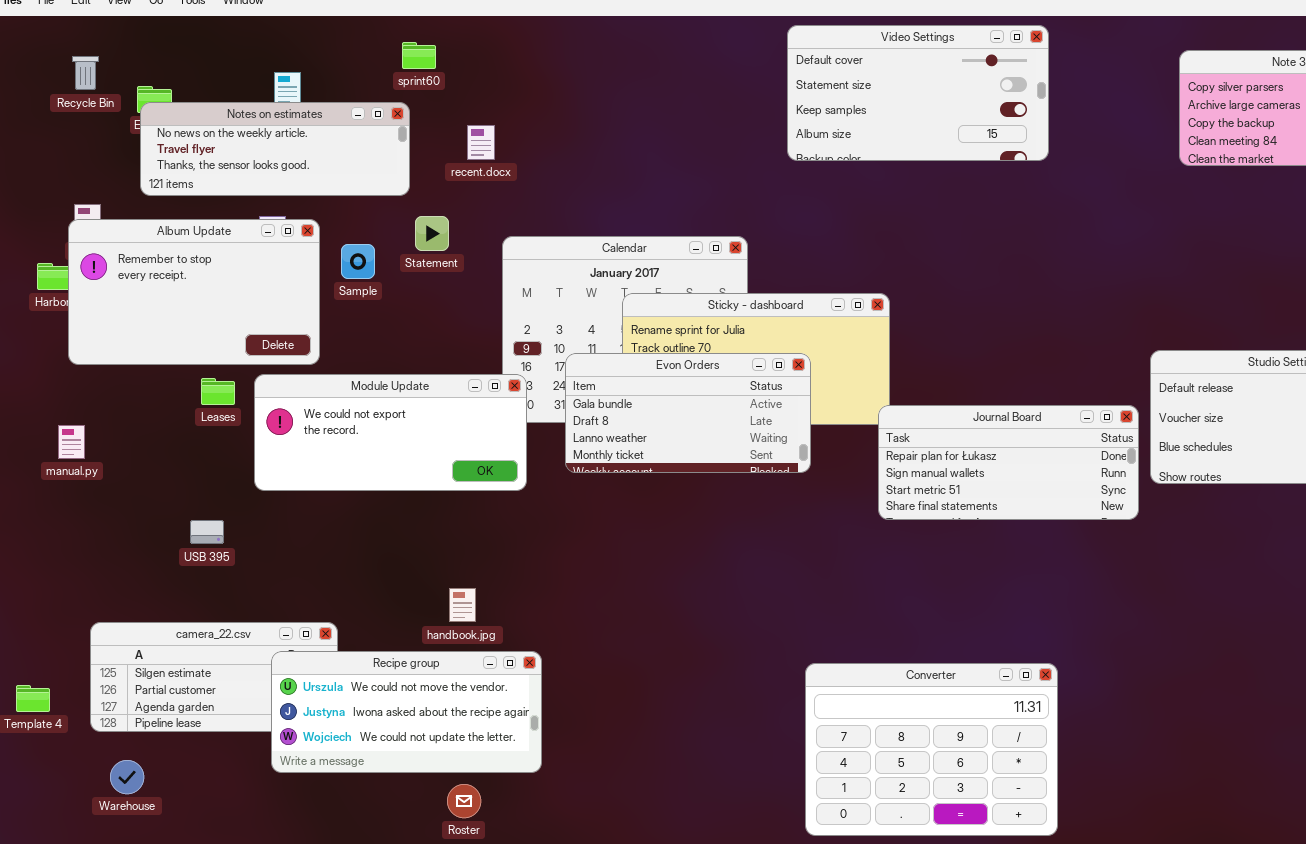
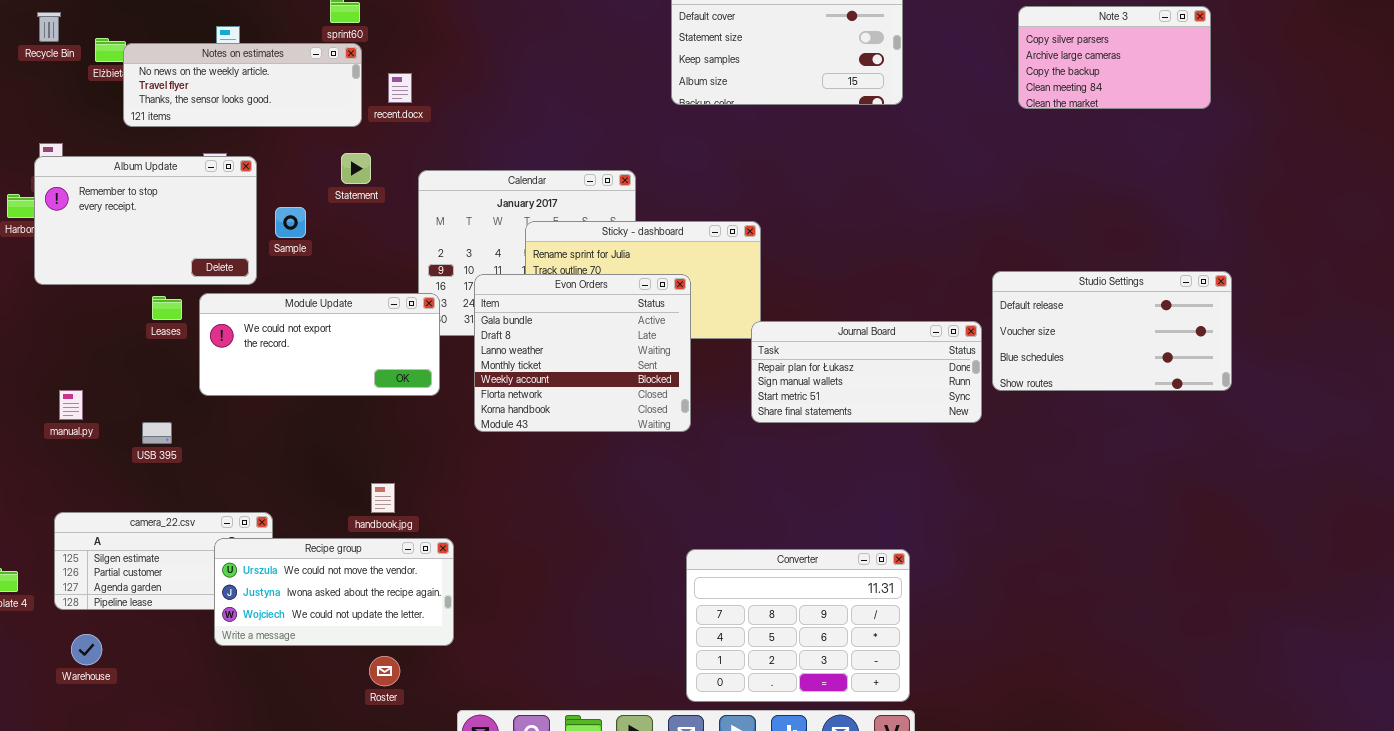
Notes on estimates: [140,102,410,196] -> [123,43,362,127], moved
Sample: [341,244,375,279] -> [275,207,306,238], moved
Evon Orders: [565,353,811,473] -> [474,274,691,432], resized
manual.py: [58,425,85,459] -> [59,390,83,420], moved

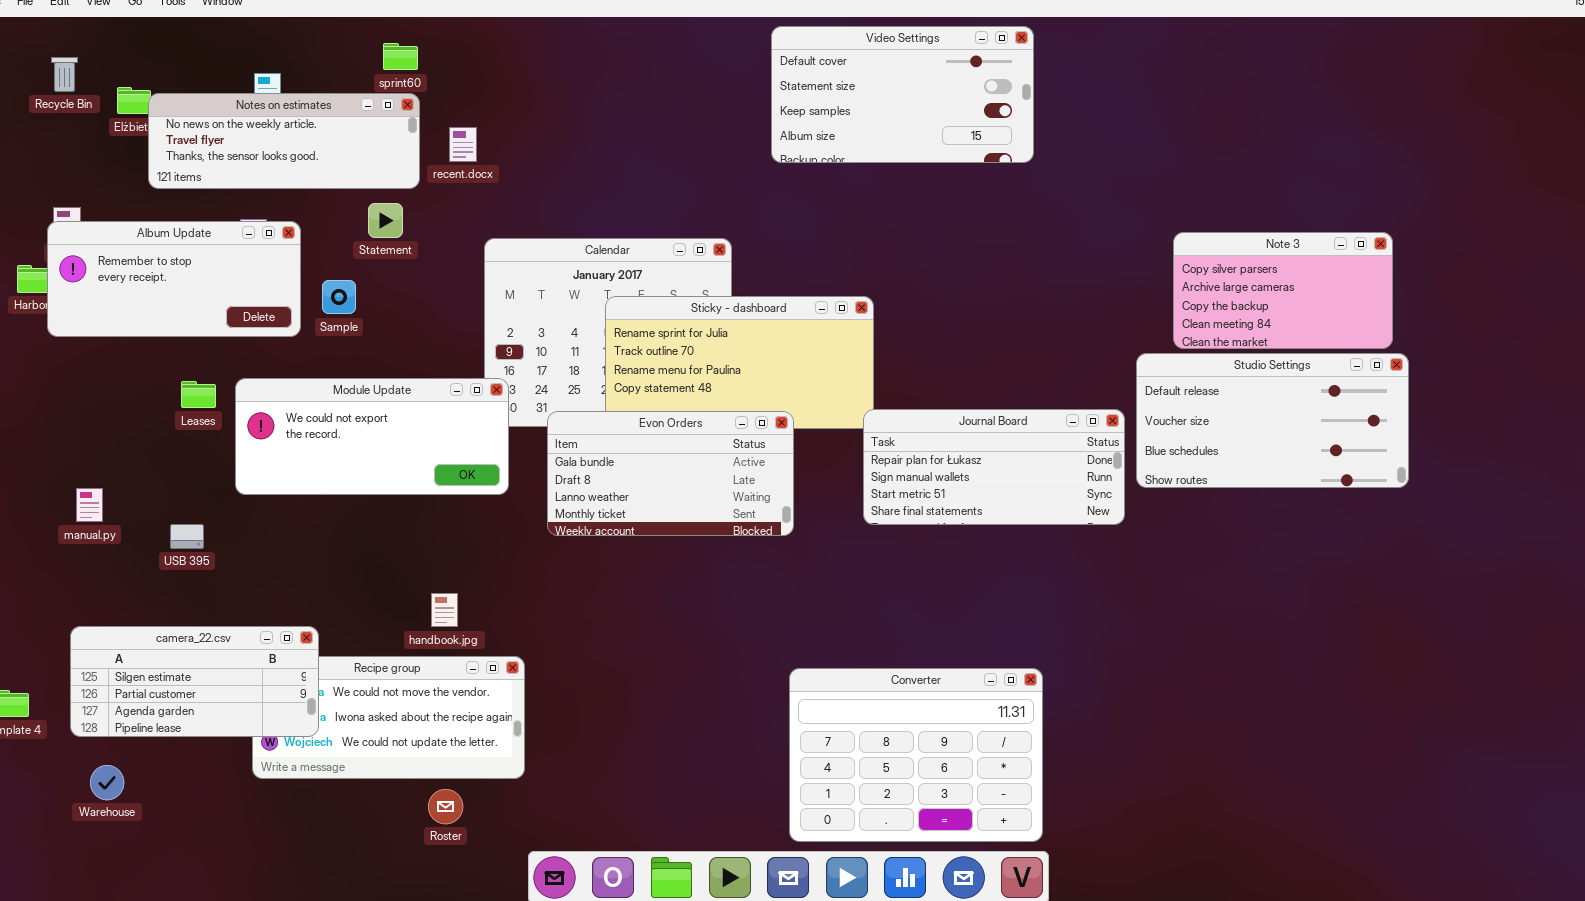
Note 3: [1018,6,1211,109] -> [1173,232,1393,349], moved
Statement: [341,153,371,184] -> [368,203,403,238], moved
Album Update: [34,156,257,285] -> [47,221,301,337], resized
Evon Orders: [474,274,691,432] -> [547,411,794,536], resized
camera_22.csv: [54,512,273,610] -> [70,626,319,737], raised

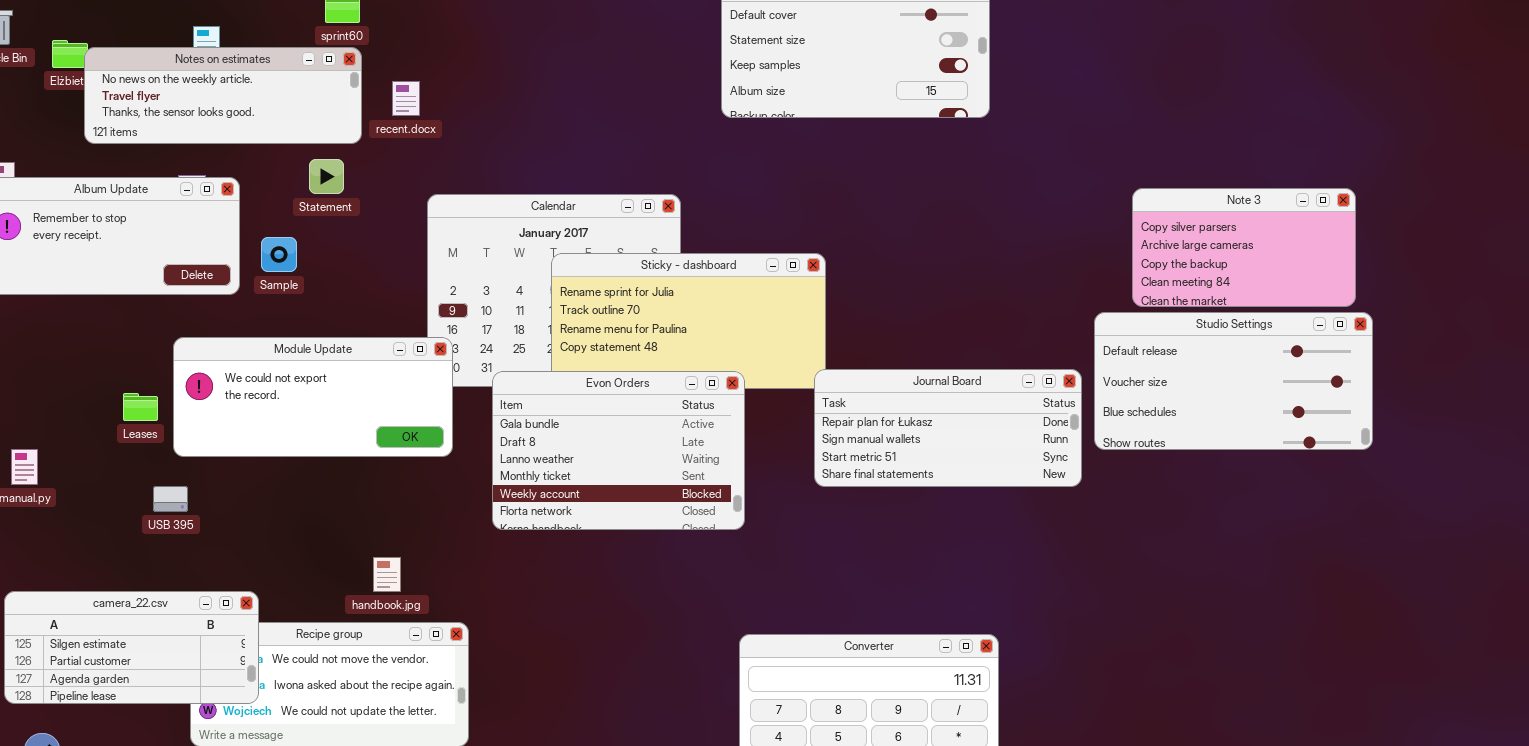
Leases: [181,381,216,408] -> [123,393,158,421], moved
Evon Orders: [547,411,794,536] -> [492,371,745,530], resized
USB 395: [170,524,204,549] -> [153,486,188,512], moved

